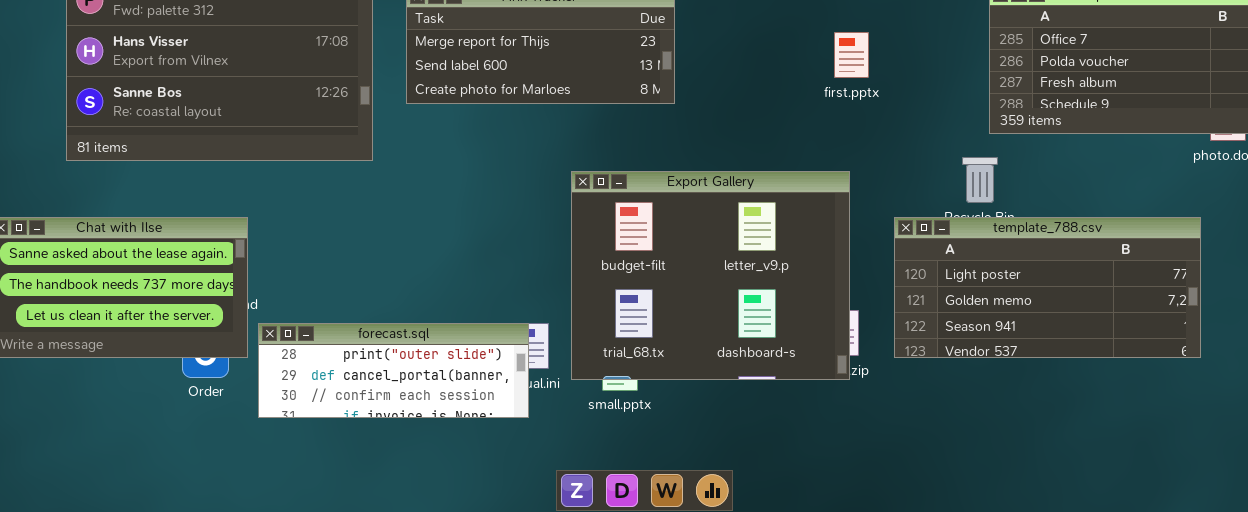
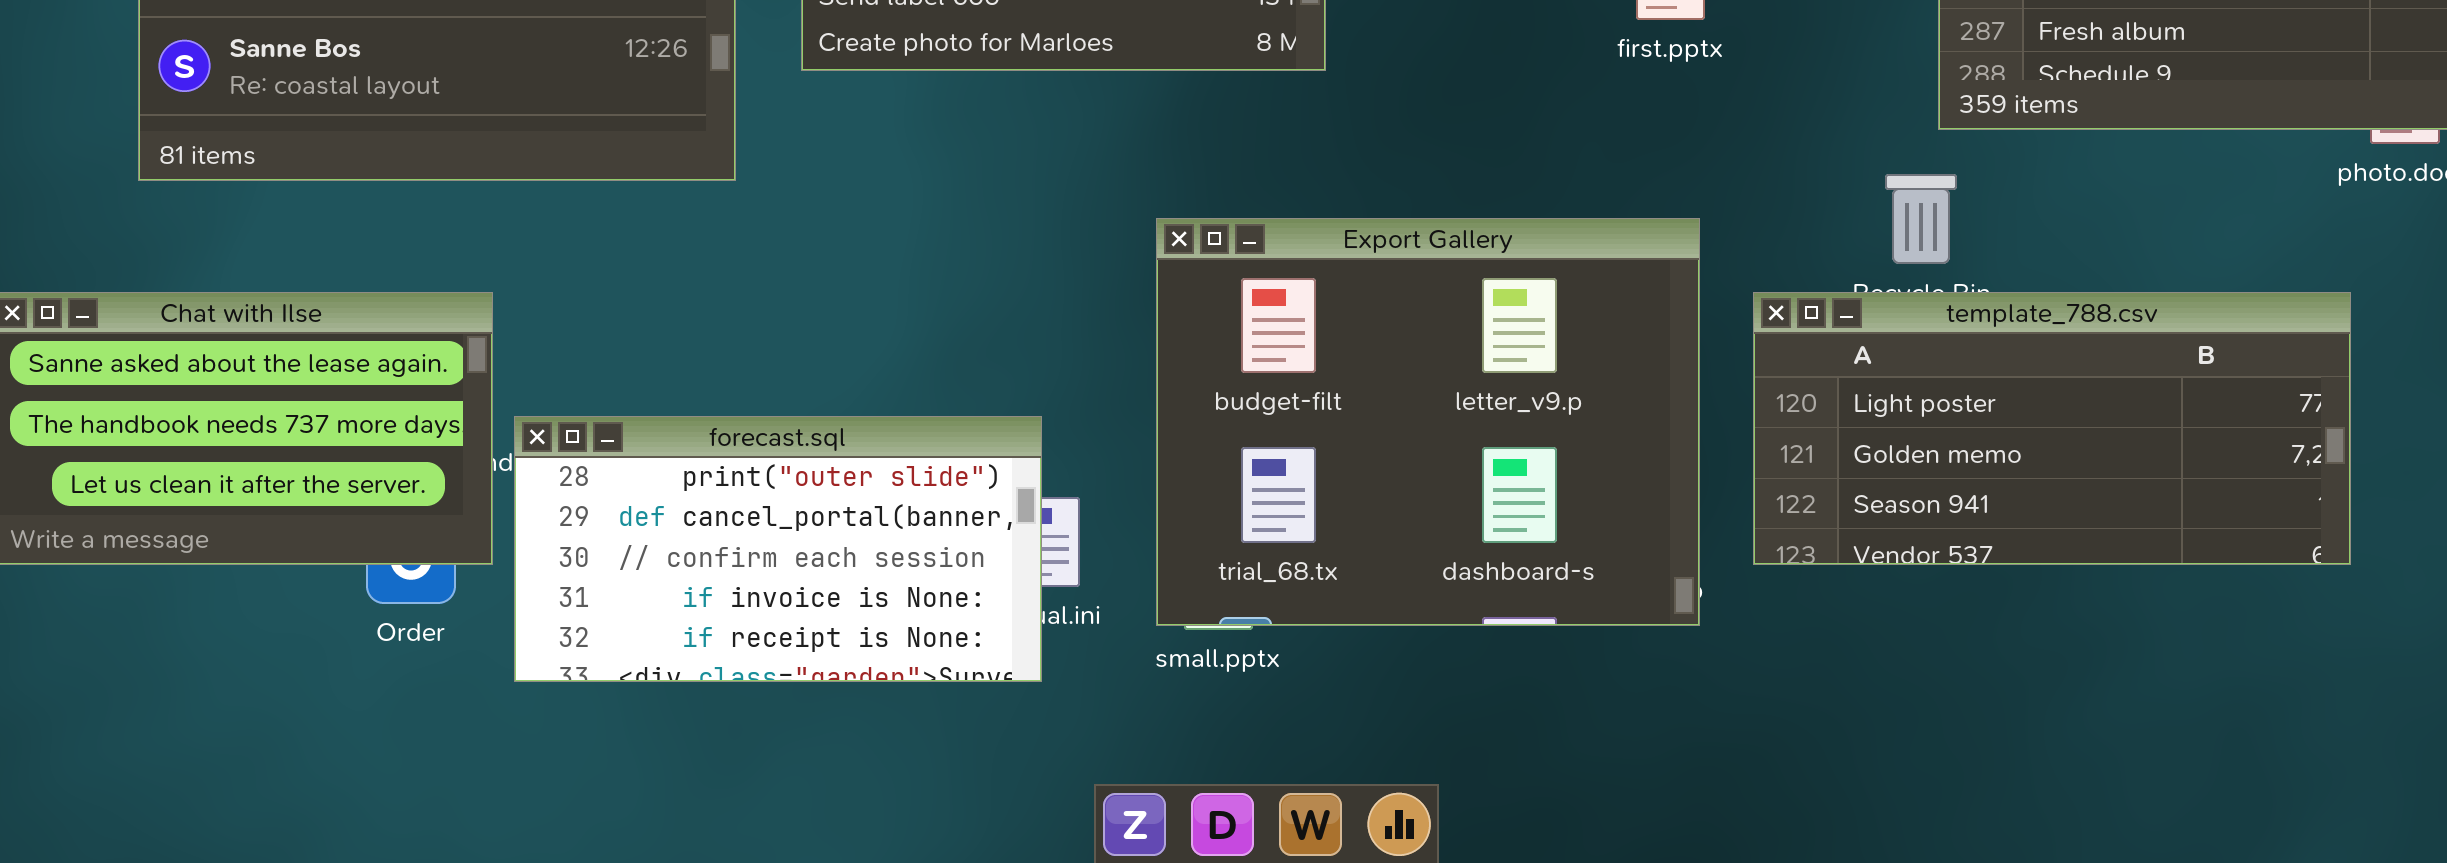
Export Gallery: [571,171,850,380] -> [1156,218,1700,626], moved
forecast.sql: [258,323,529,418] -> [514,416,1042,682], resized

